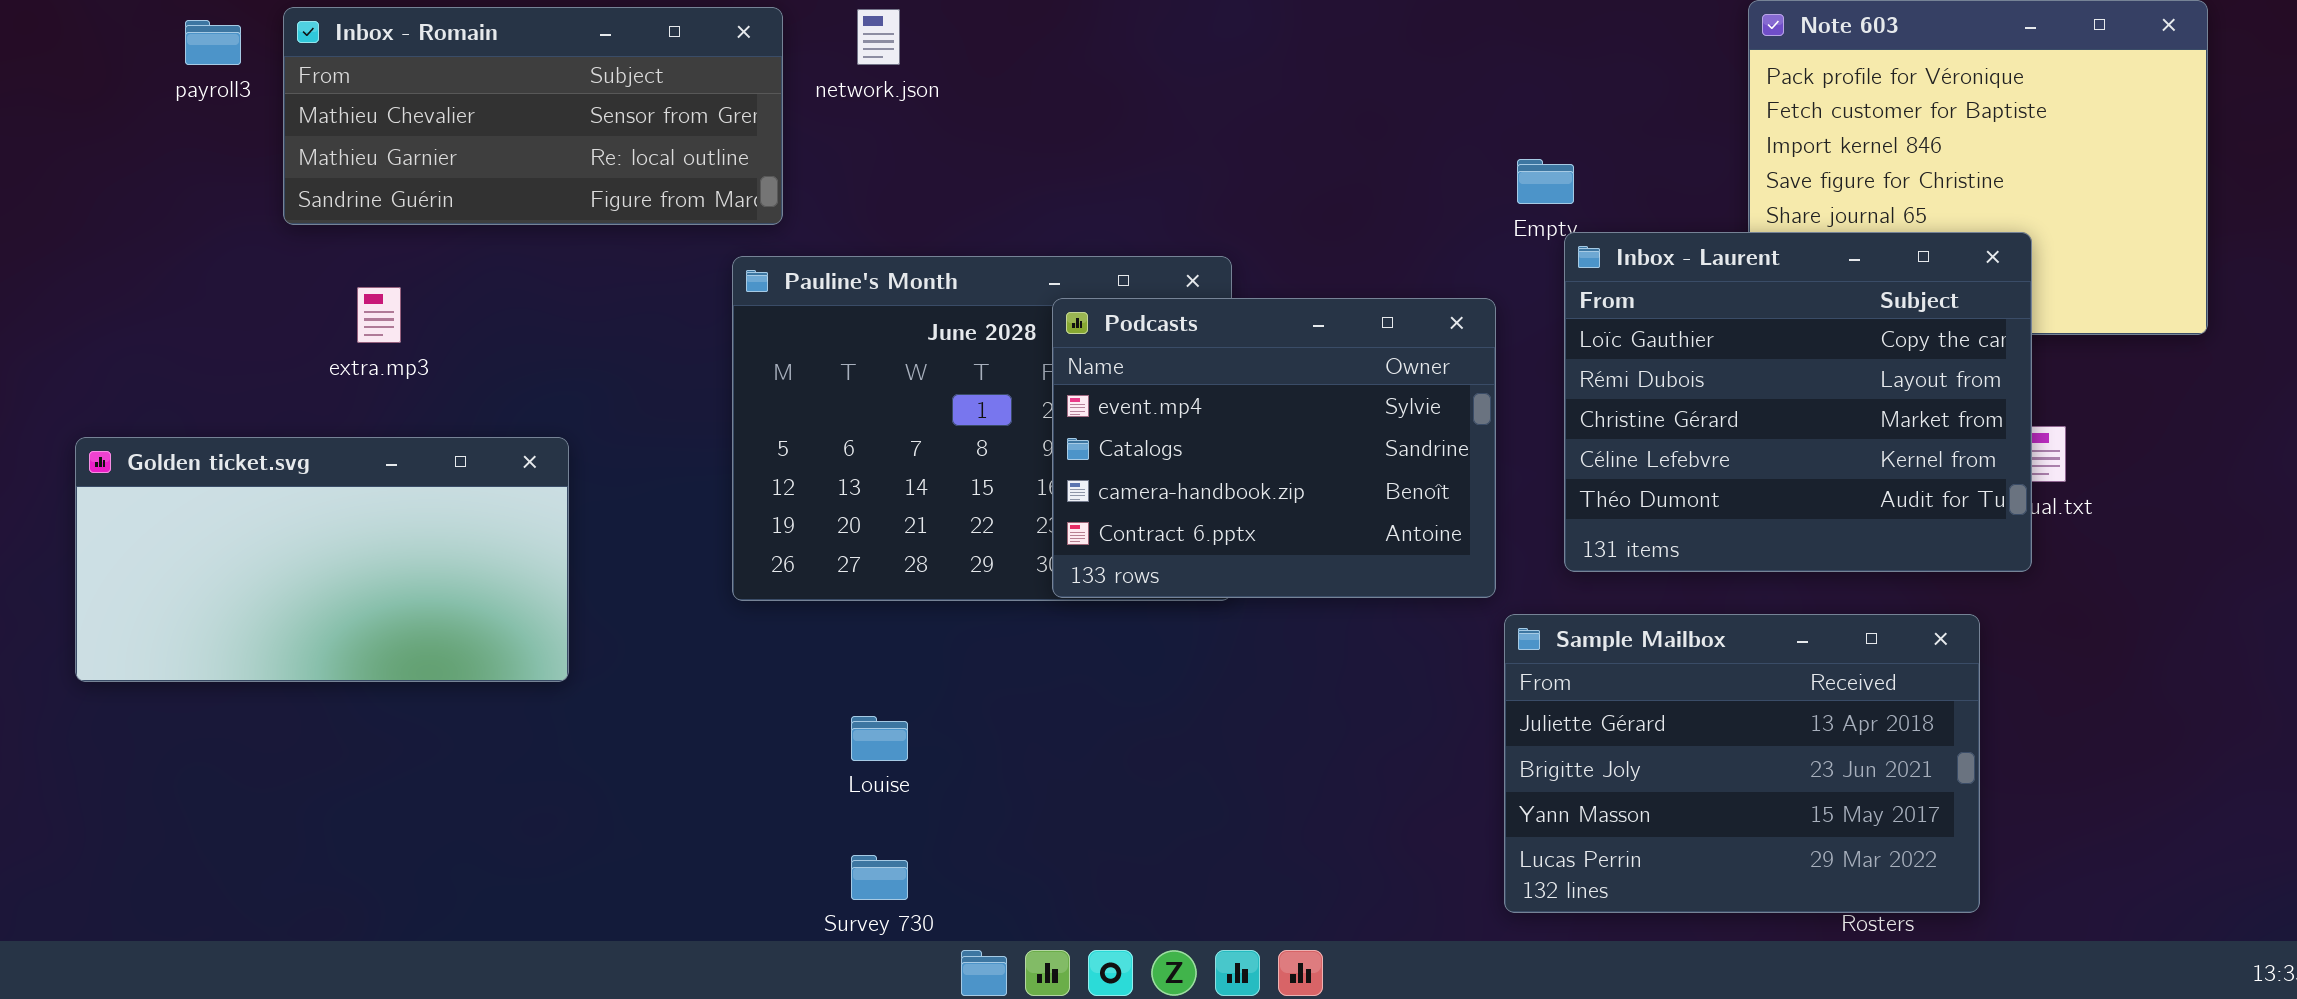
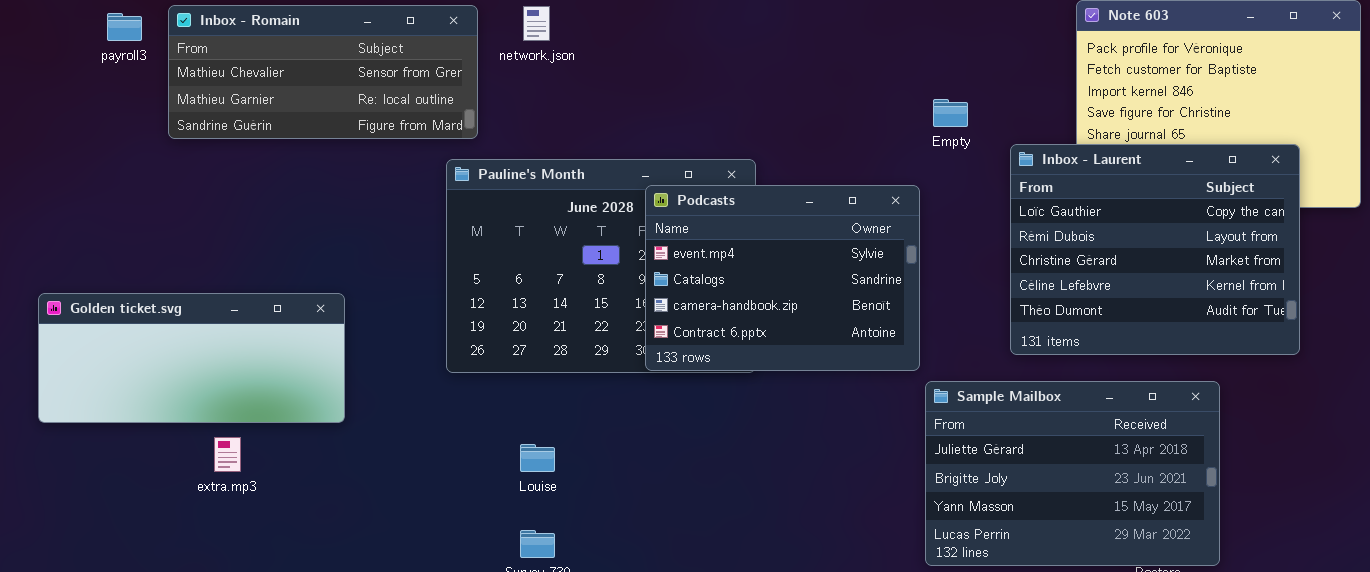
Inbox - Laurent: [1564,232,2032,572] -> [1010,144,1300,355], moved
extra.mp3: [357,287,401,343] -> [214,437,241,472], moved
Golden ticket.svg: [75,437,569,682] -> [38,293,345,423], resized

